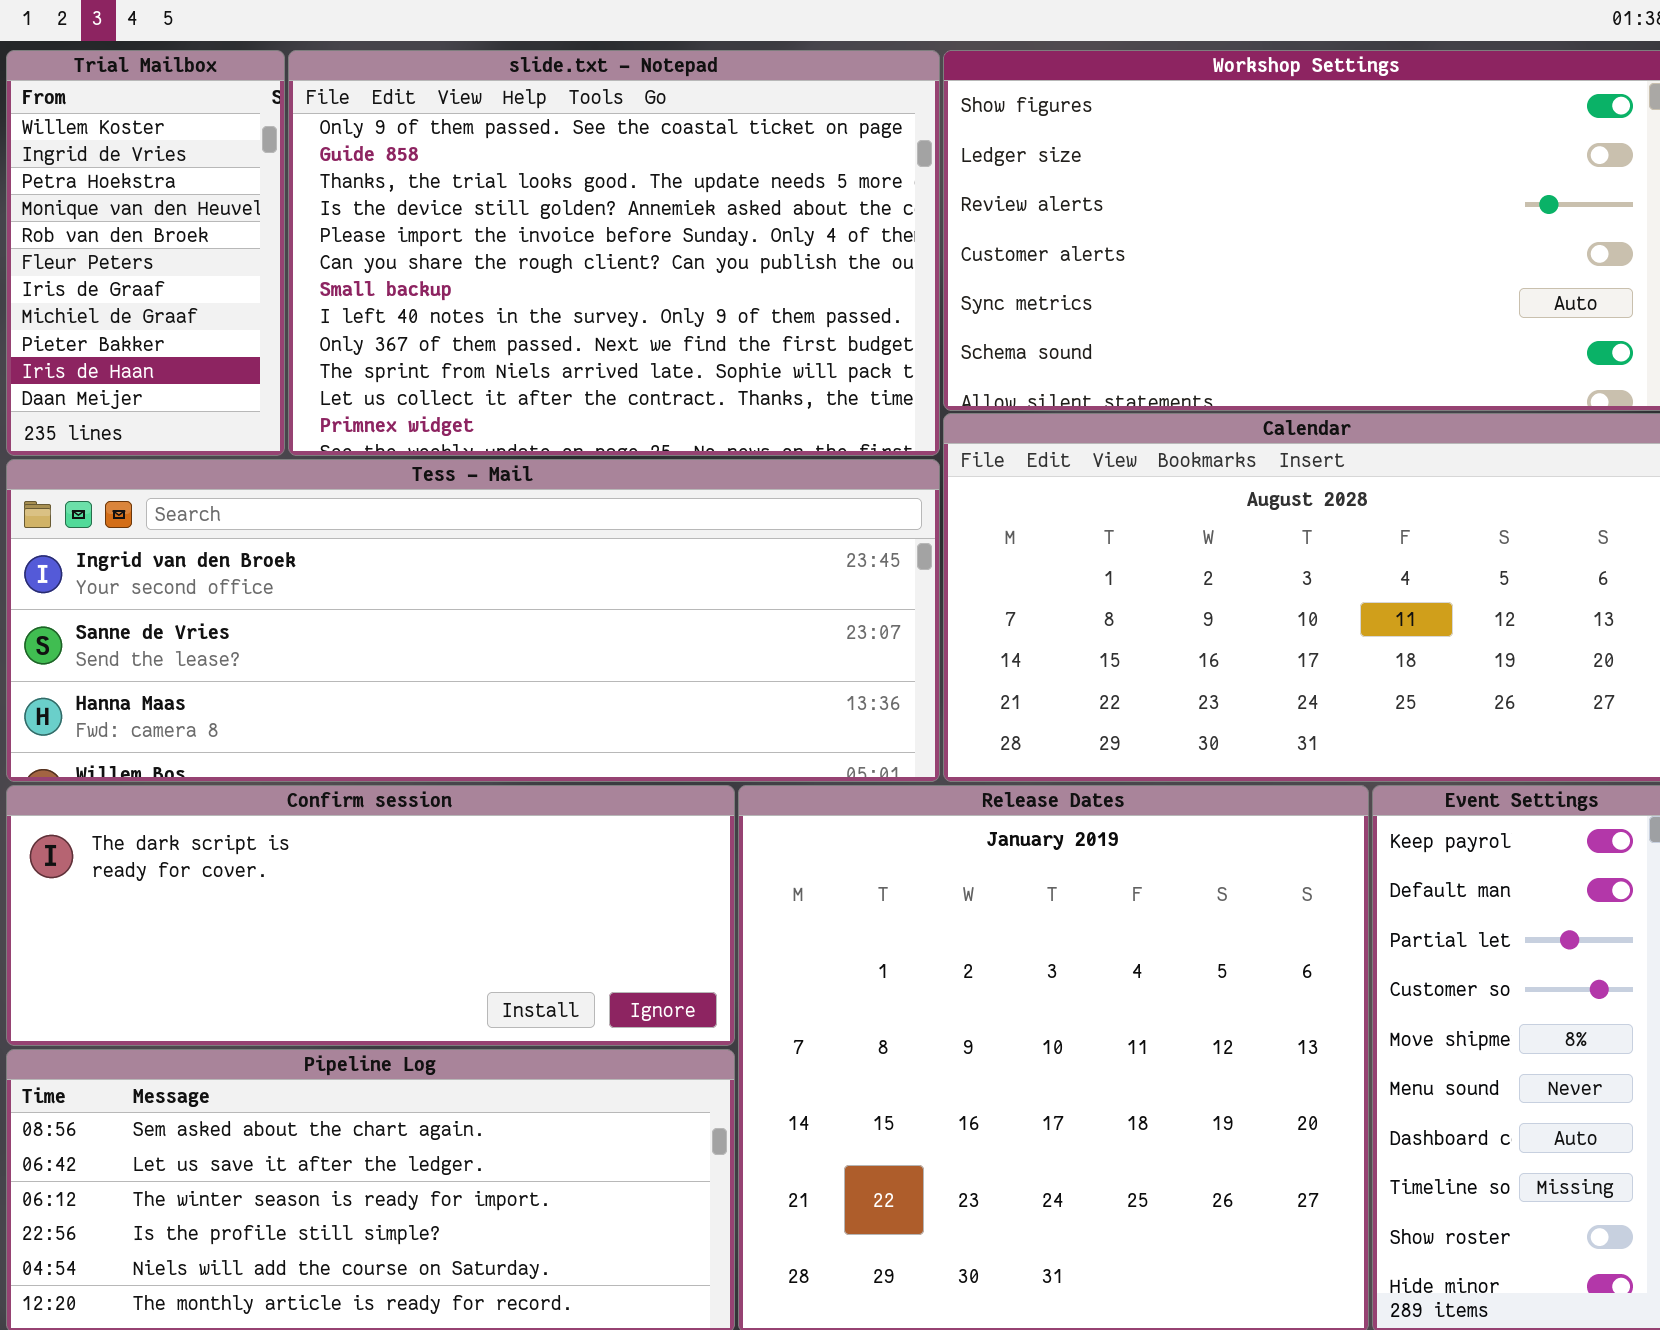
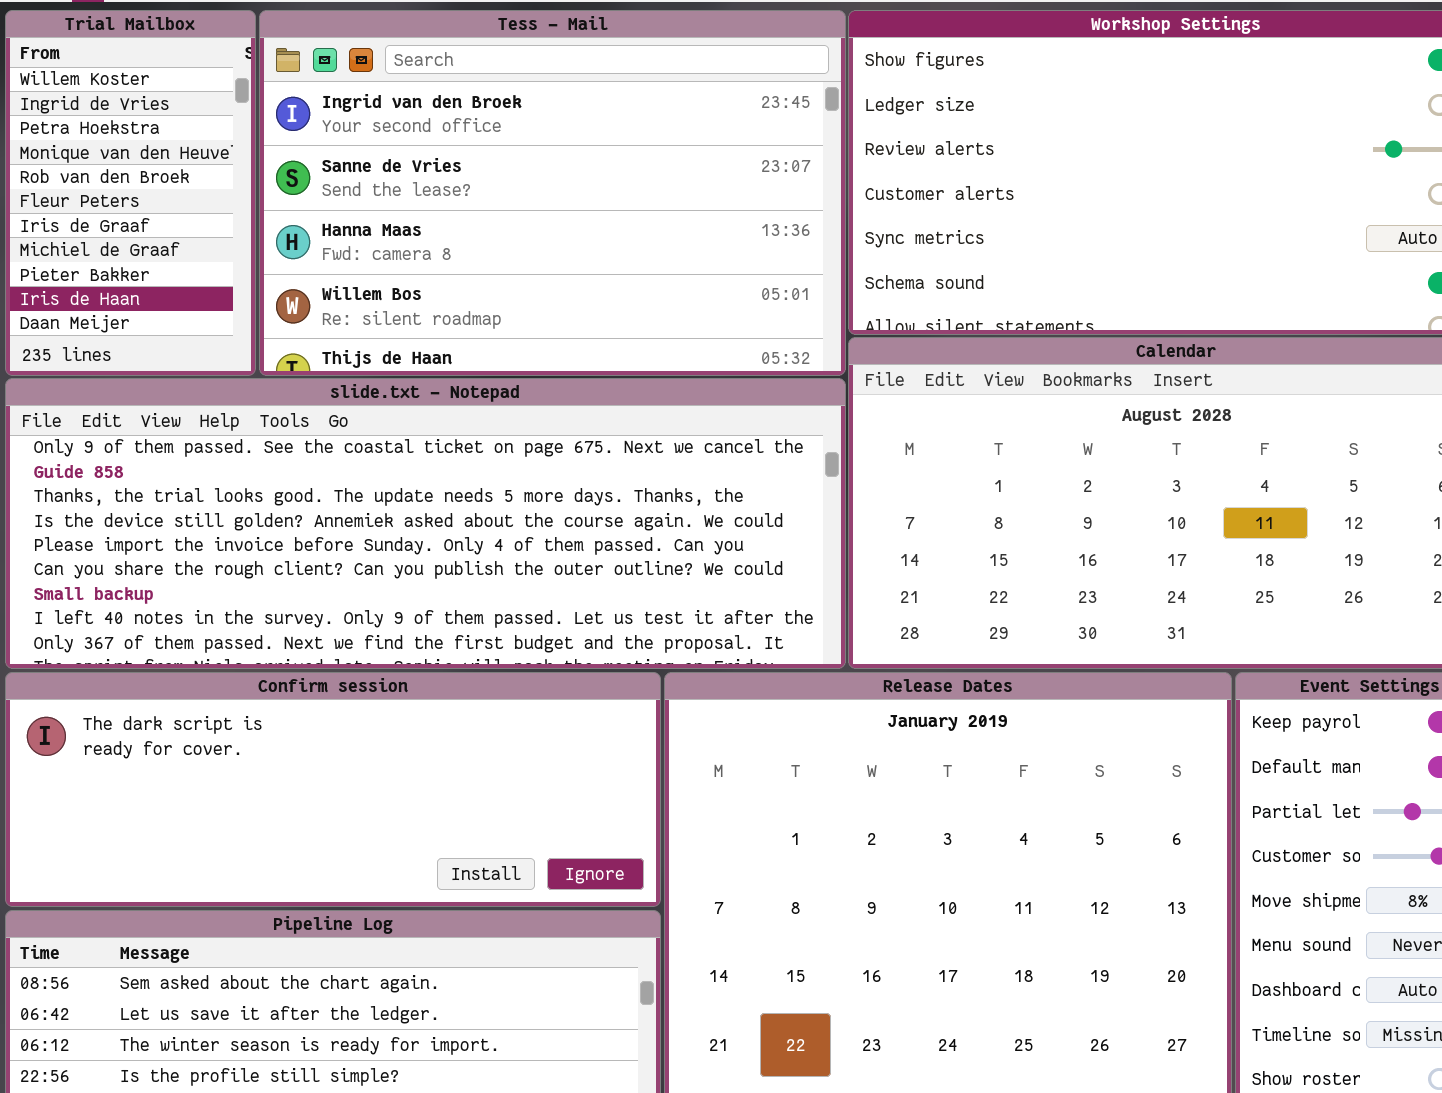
slide.txt - Notepad: [288,50,940,456] -> [5,378,846,669], moved, resized
Tess - Mail: [6,459,940,782] -> [259,10,846,376], moved, resized

